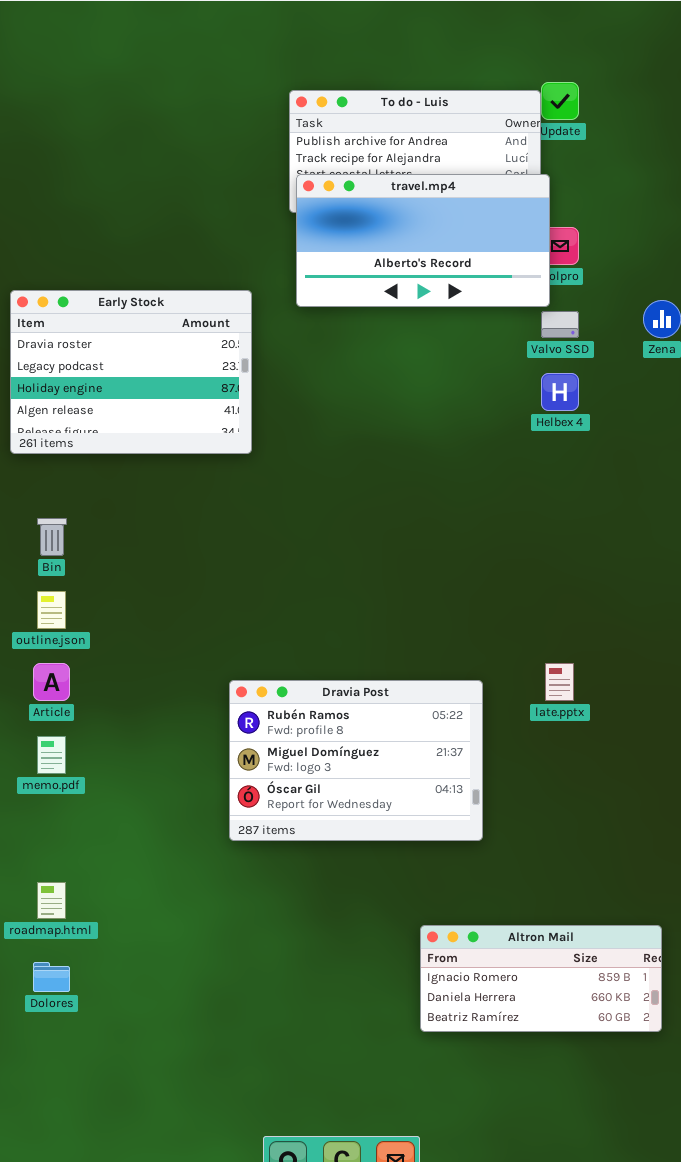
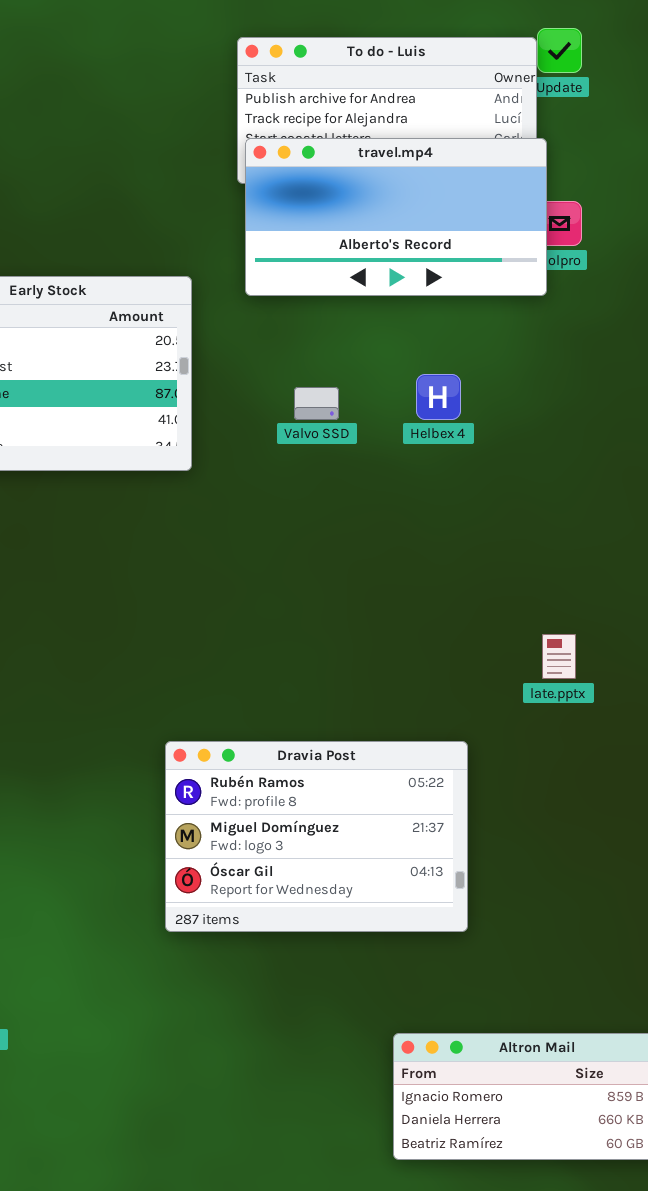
Valvo SSD: [541,311,579,338] -> [294,387,339,420], moved
Helbex 4: [541,373,579,411] -> [416,374,461,420], moved
late.pptx: [545,663,574,701] -> [542,634,576,679], moved

